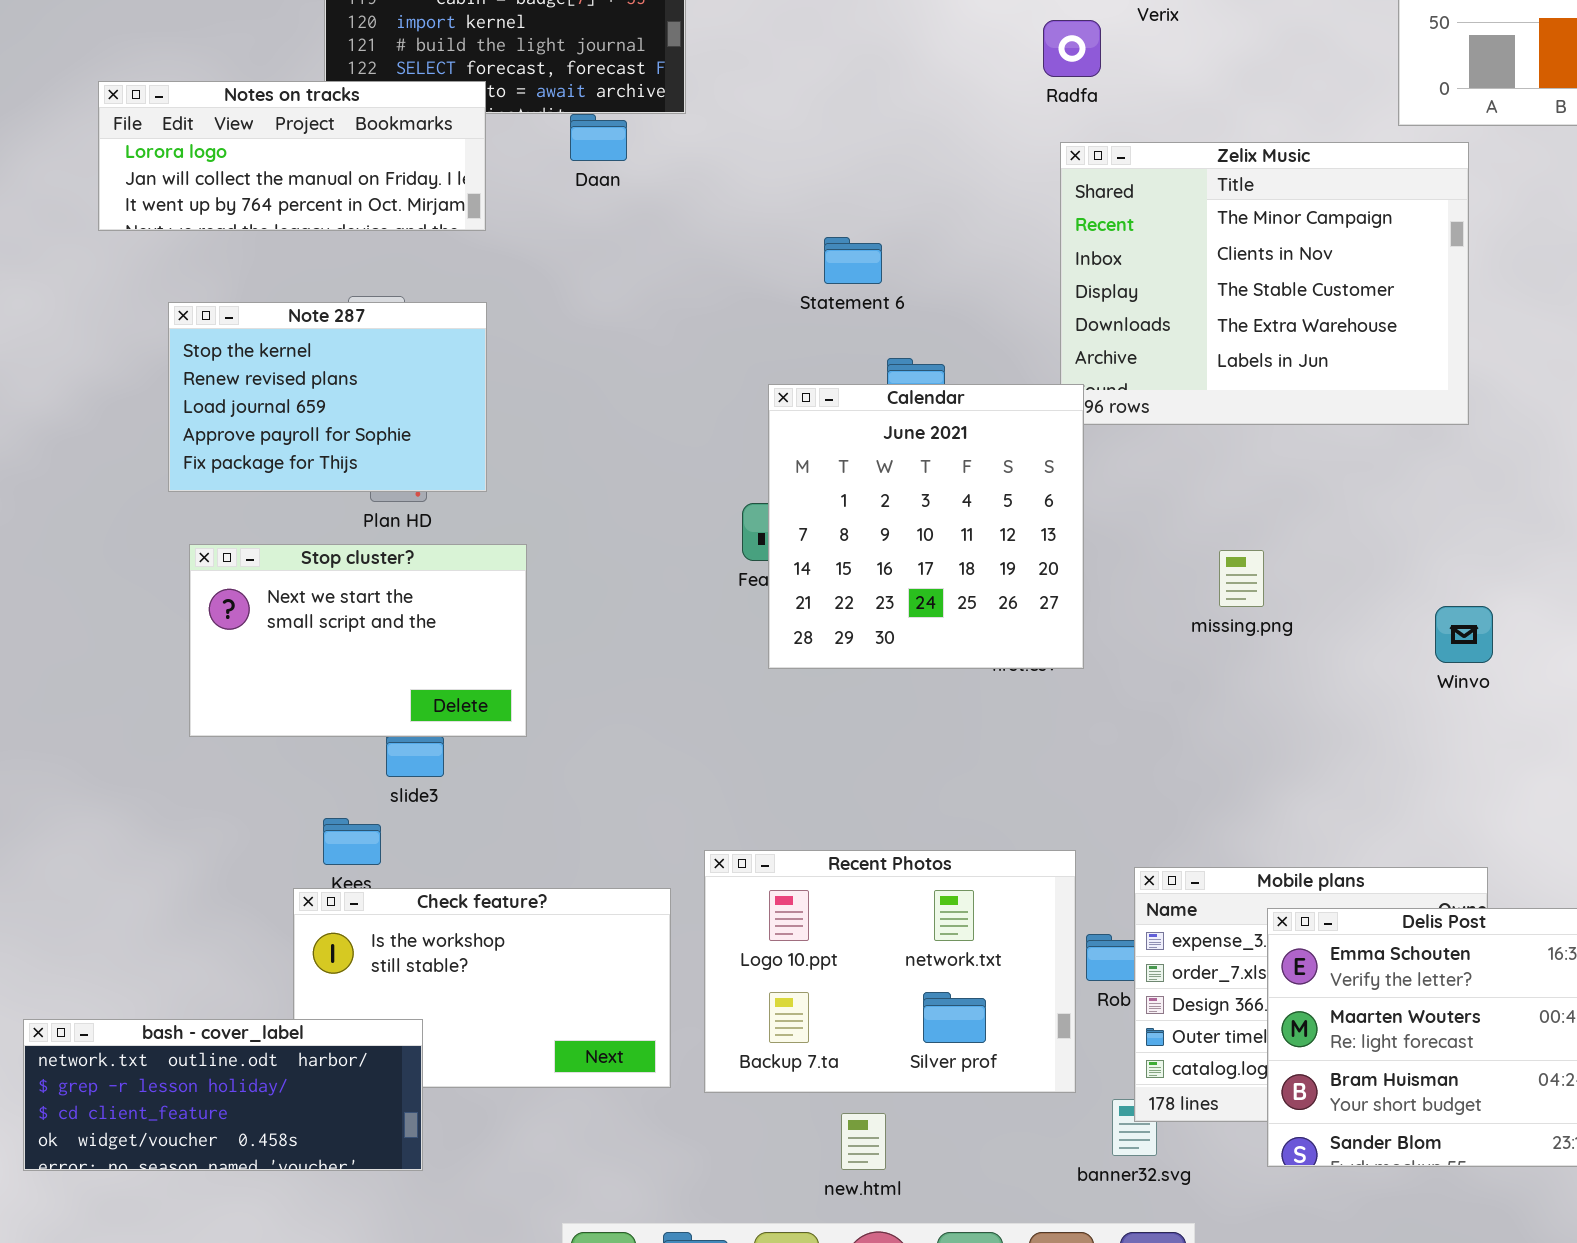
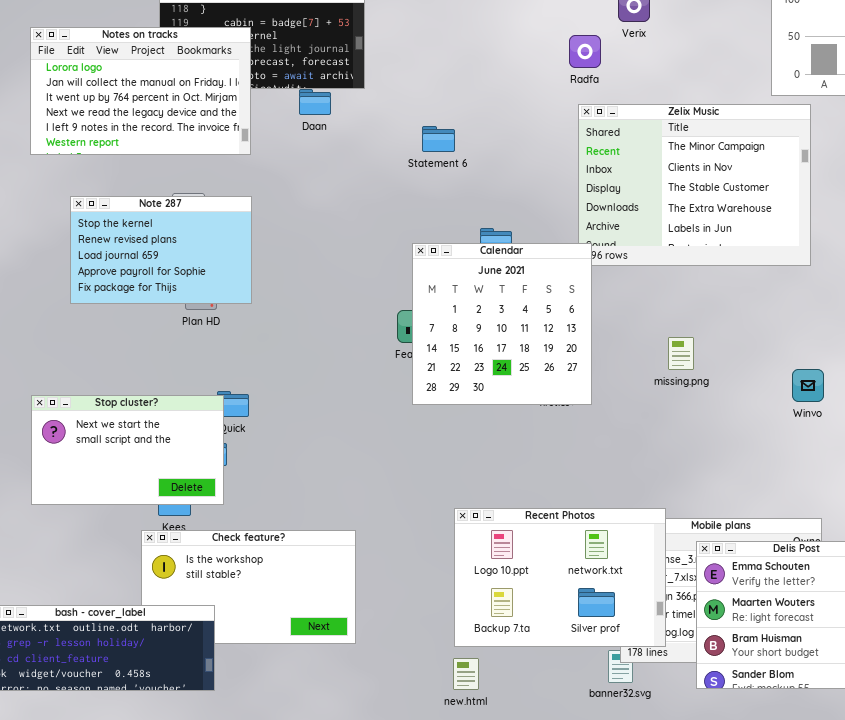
Notes on tracks: [98,81,486,231] -> [30,27,251,155], resized
Statement 6: [824,237,882,284] -> [422,126,455,152], moved
Stop cluster?: [189,544,527,737] -> [31,395,224,505], moved
Recent Photos: [704,850,1076,1093] -> [454,508,666,647], moved

